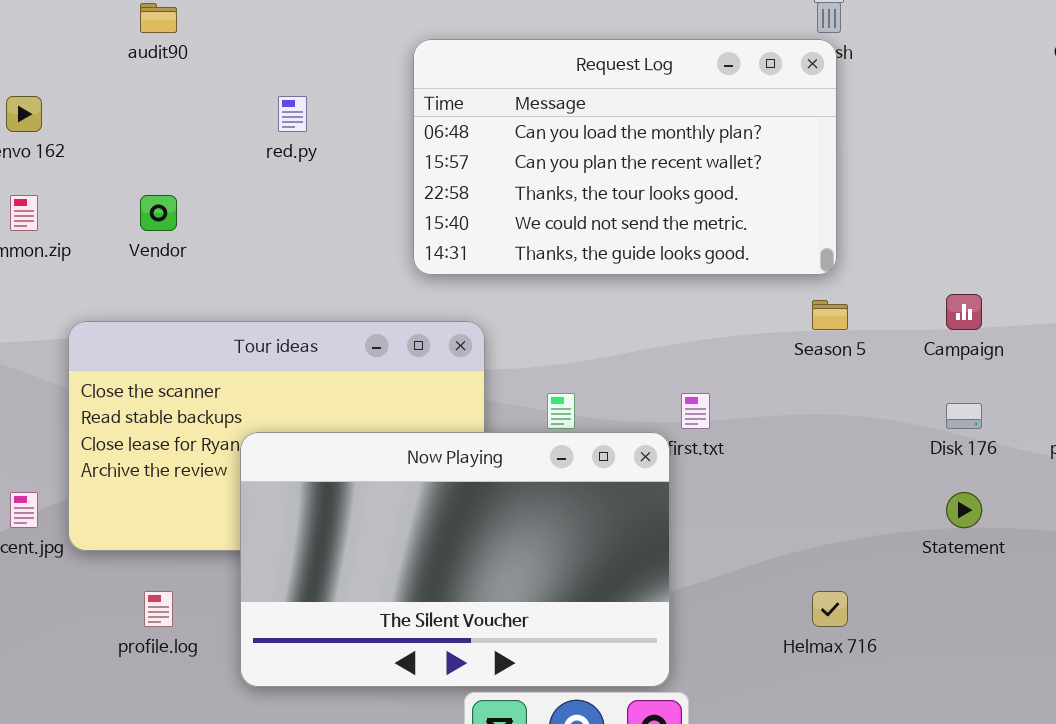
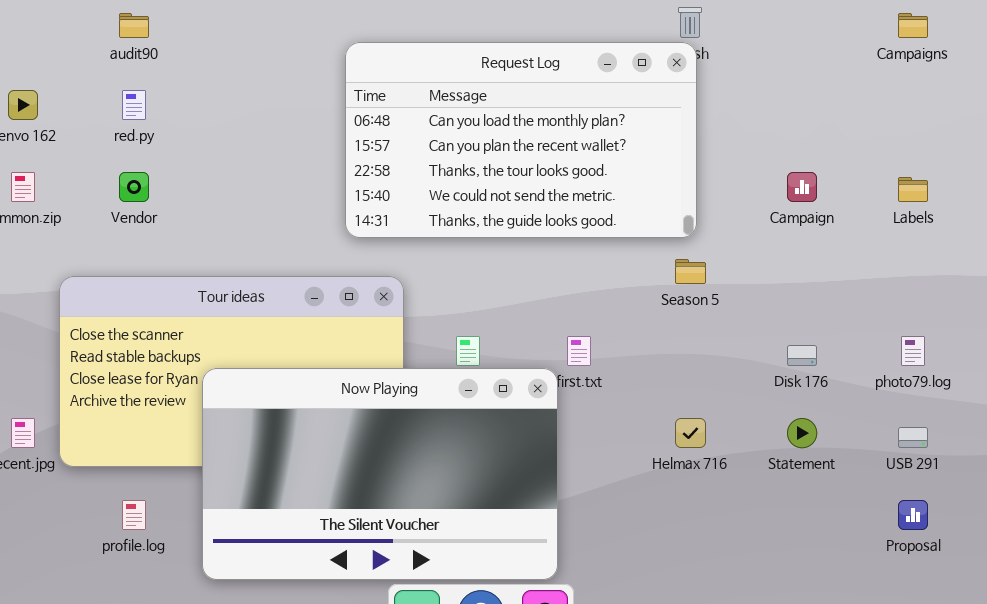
red.py: [278,96,307,132] -> [122,90,146,120], moved
Campaign: [946,294,982,330] -> [787,172,817,202], moved
Helmax 716: [812,591,848,627] -> [675,418,706,448], moved

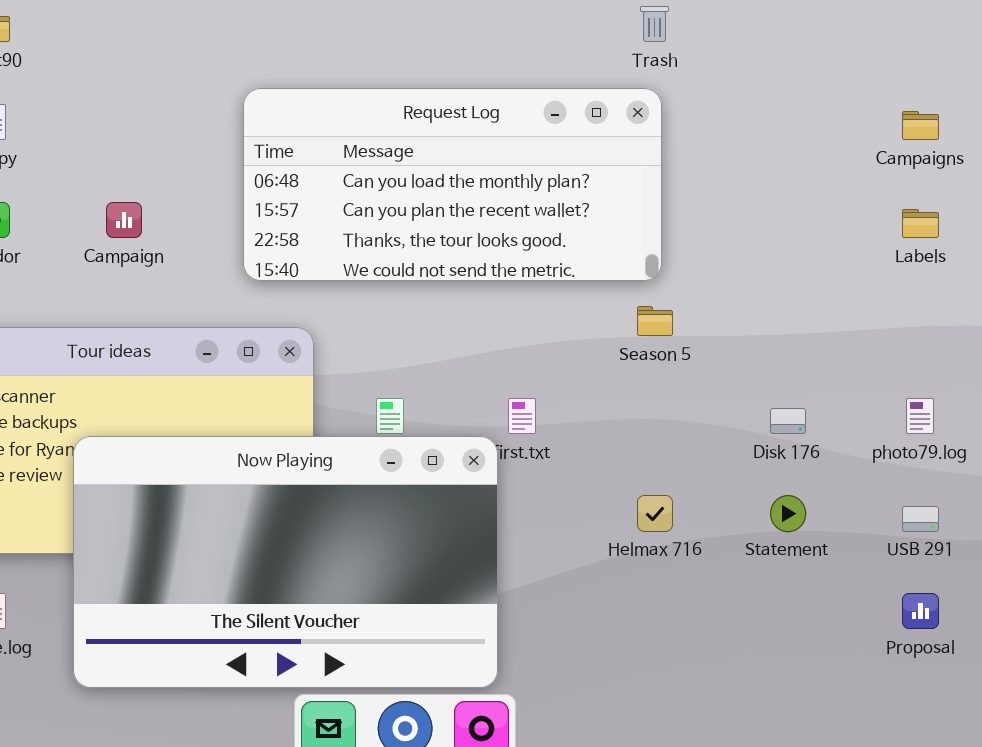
Campaigns: [898,13,928,38] -> [902,111,939,140], moved
Request Log: [345,42,697,238] -> [243,88,662,281], resized
Campaign: [787,172,817,202] -> [106,202,142,238], moved

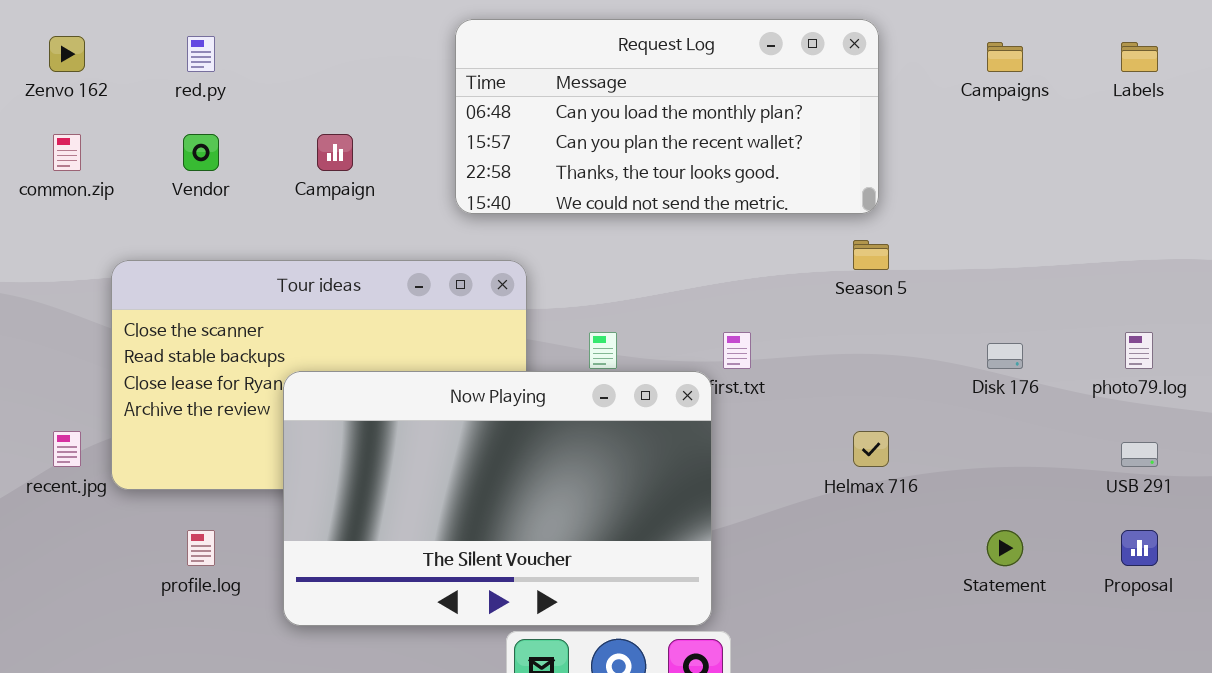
Campaigns: [902,111,939,140] -> [987,42,1023,72], moved
Labels: [902,209,939,238] -> [1121,42,1158,72], moved
Statement: [770,495,806,532] -> [987,530,1023,566], moved

